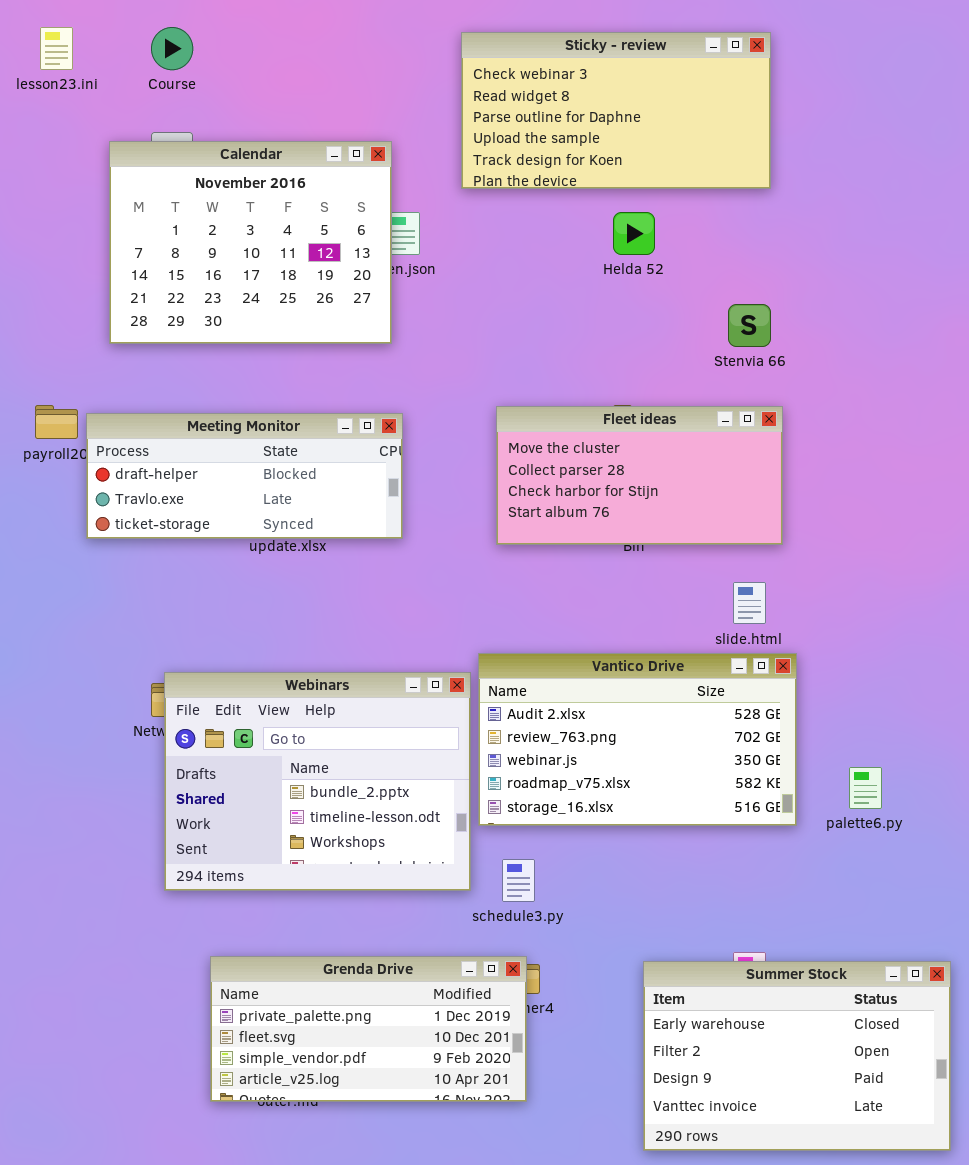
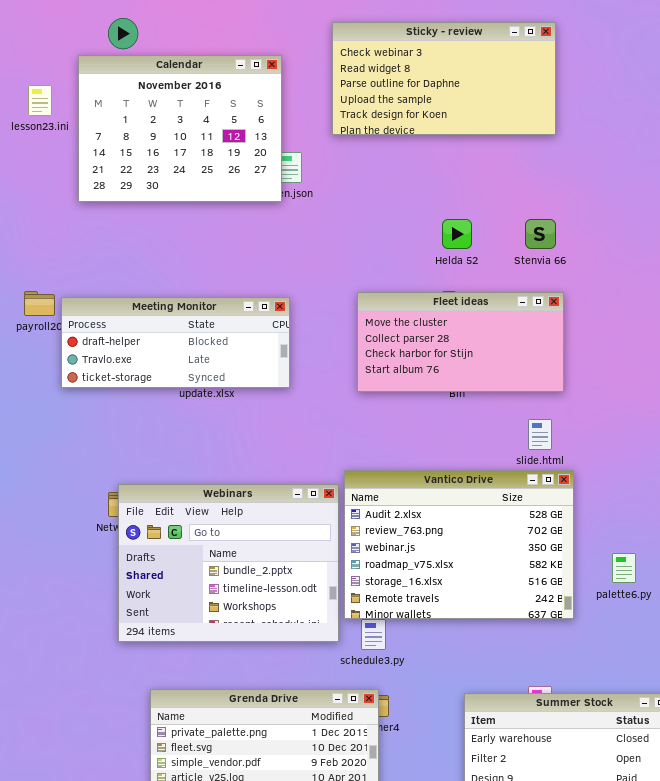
lesson23.ini: [40,27,73,70] -> [28,85,52,116], moved
Calendar: [109,141,392,344] -> [78,55,282,202], moved
Helda 52: [613,212,655,255] -> [442,219,472,249], moved
Vantico Drive: [478,653,797,826] -> [344,470,574,619], resized

